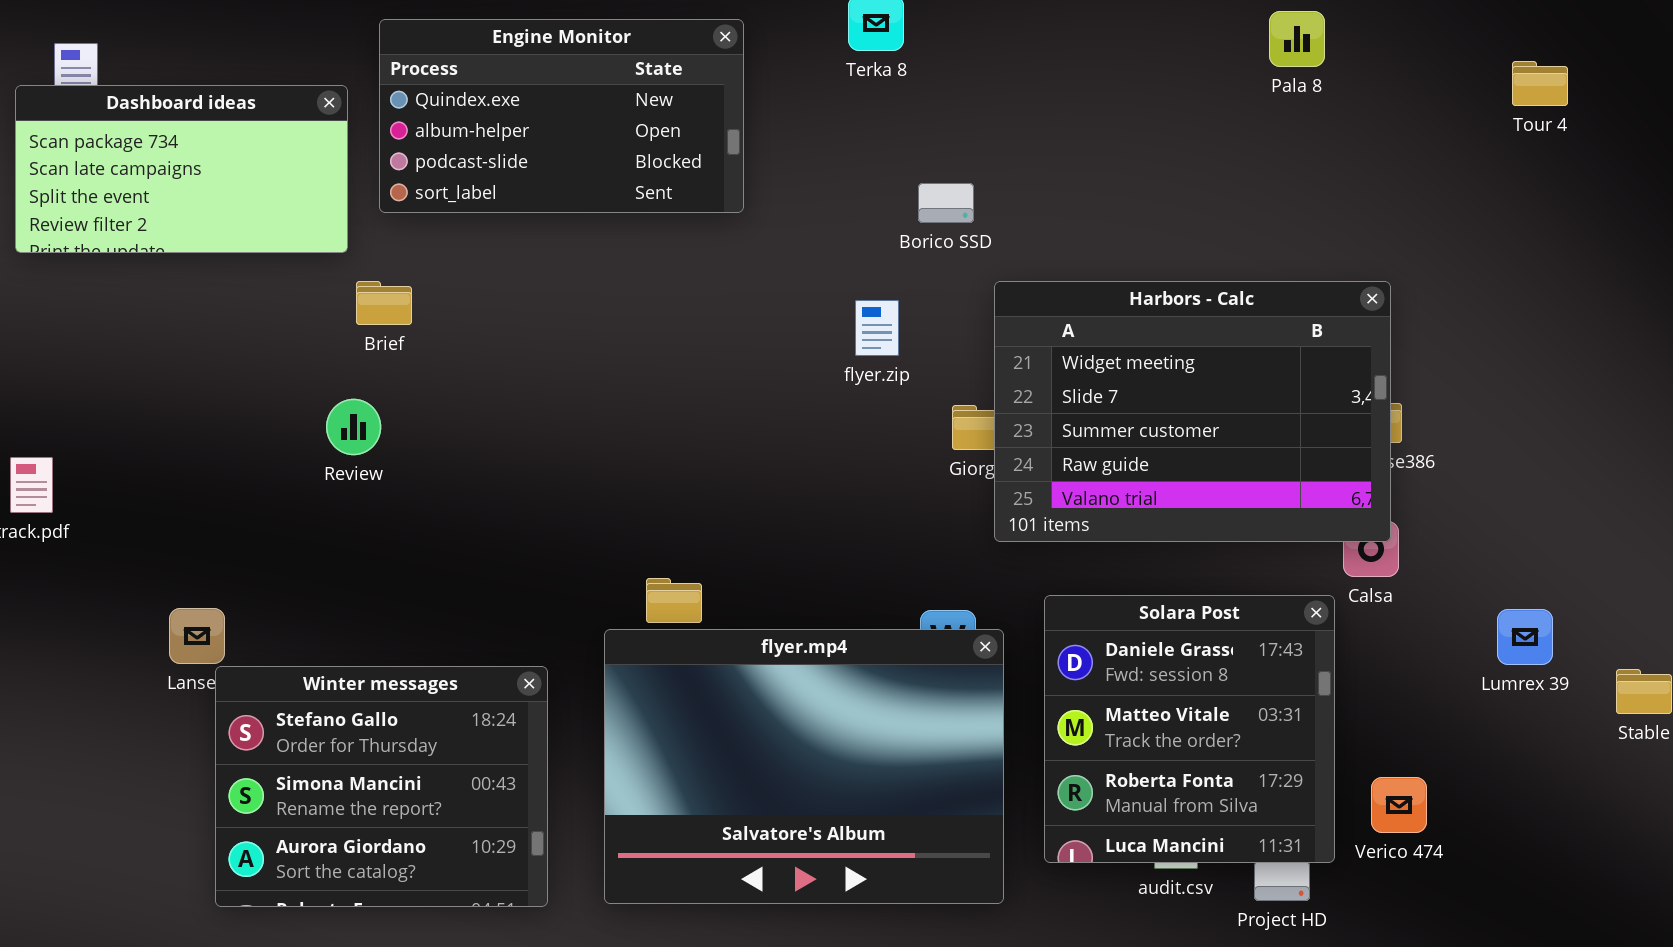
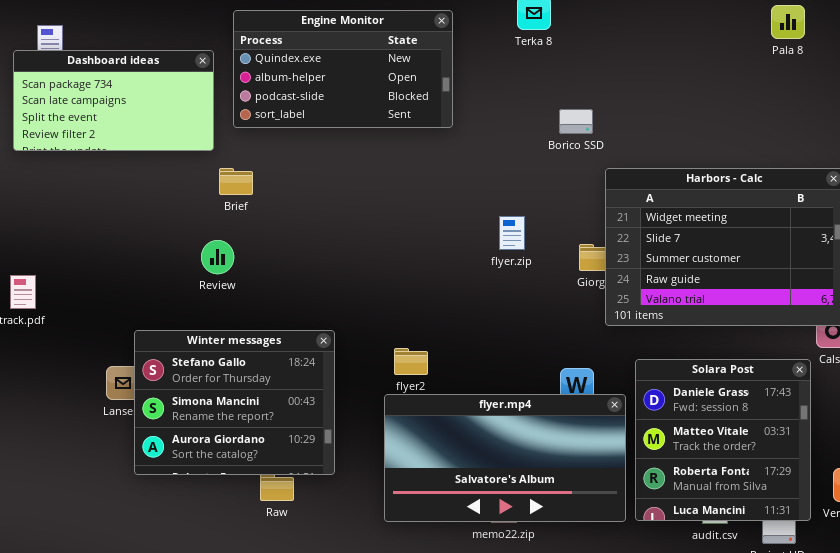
flyer.zip: [855,300,899,356] -> [499,216,525,250], moved
flyer.mp4: [604,629,1004,904] -> [384,394,626,522], moved, resized
Winter messages: [215,666,548,907] -> [134,330,335,475], moved

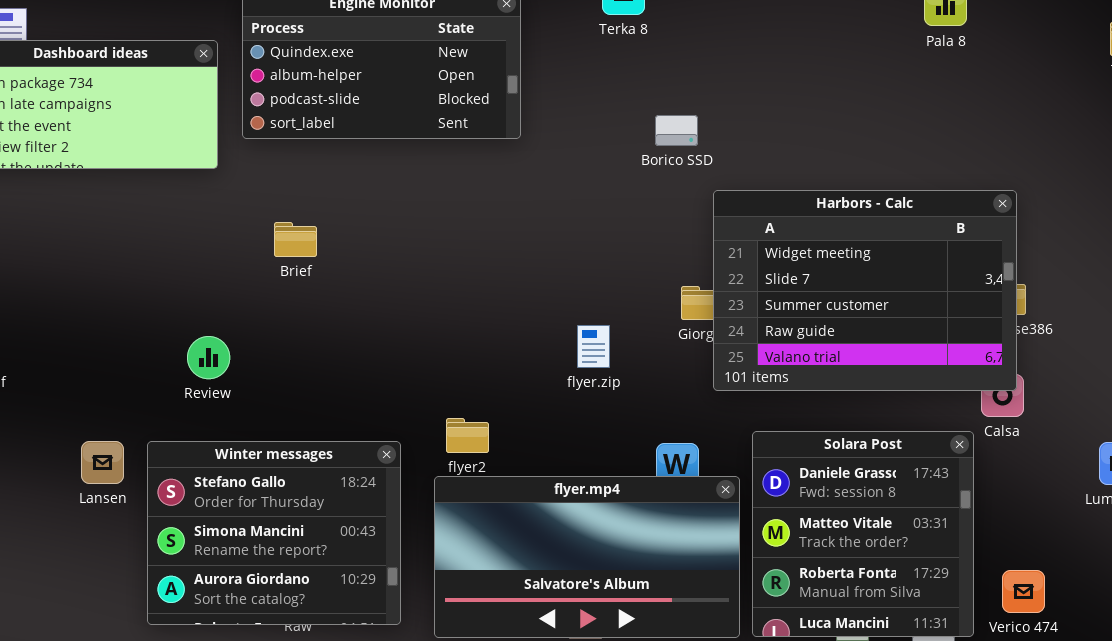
Brief: [219,168,253,195] -> [274,222,317,257], moved
flyer.zip: [499,216,525,250] -> [577,325,610,368], moved
Review: [201,240,234,274] -> [187,336,230,379], moved
Winter messages: [134,330,335,475] -> [147,441,401,625], moved

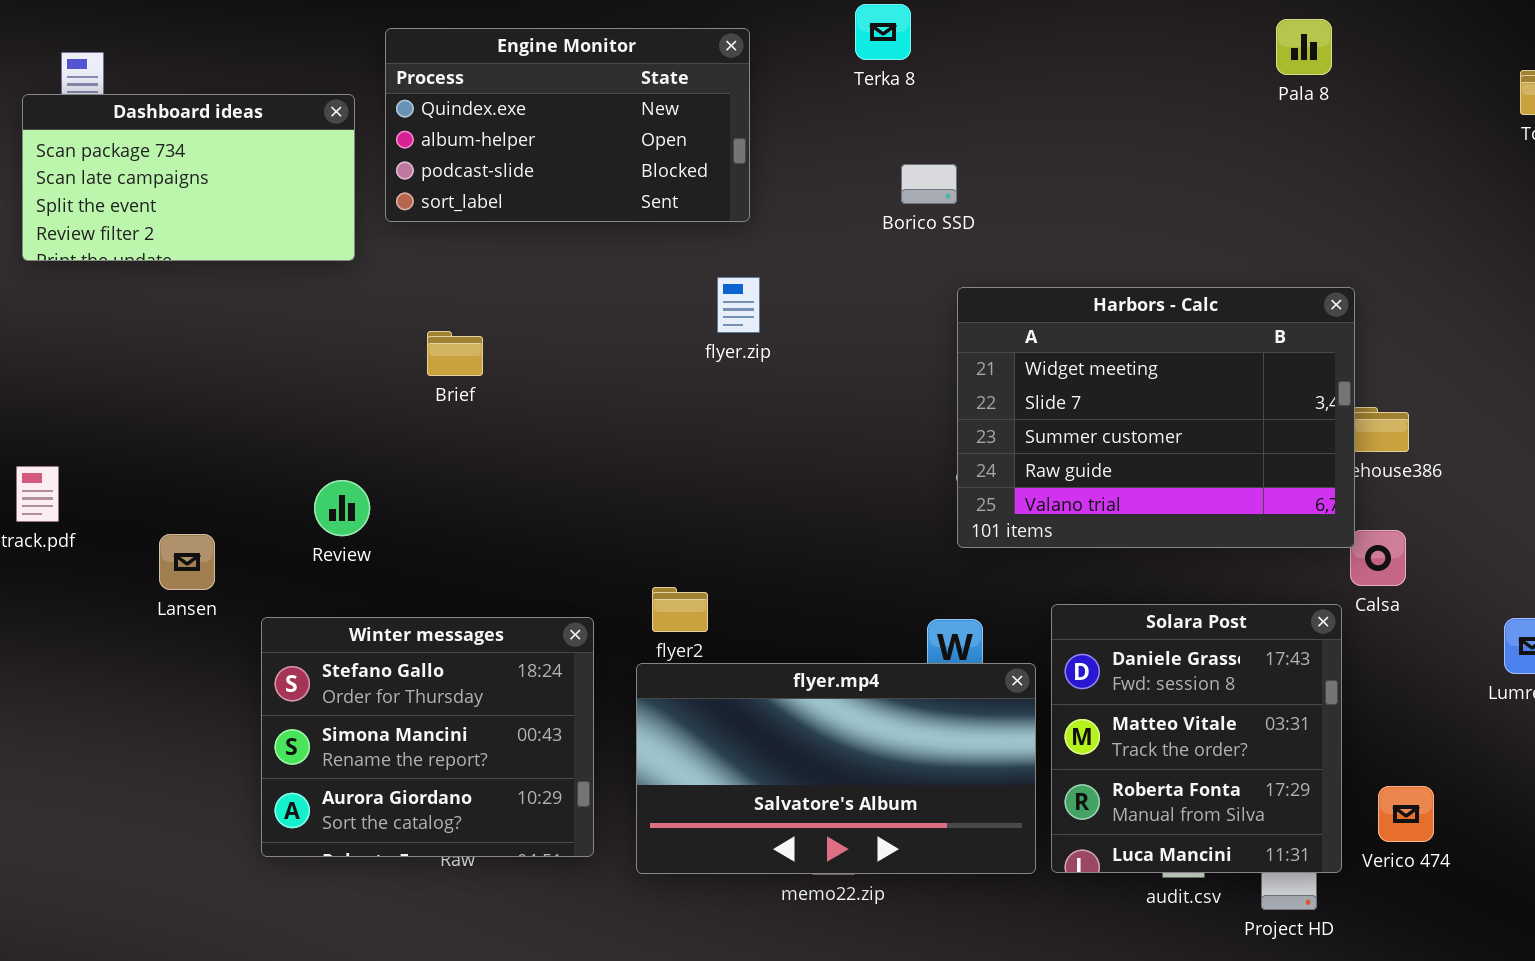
Borico SSD: [655,115,698,146] -> [901,164,957,204], moved
Harbors - Calc: [713,190,1017,391] -> [957,287,1355,548], moved
flyer.zip: [577,325,610,368] -> [717,277,760,333], moved
Lansen: [81,441,124,484] -> [159,534,215,590], moved

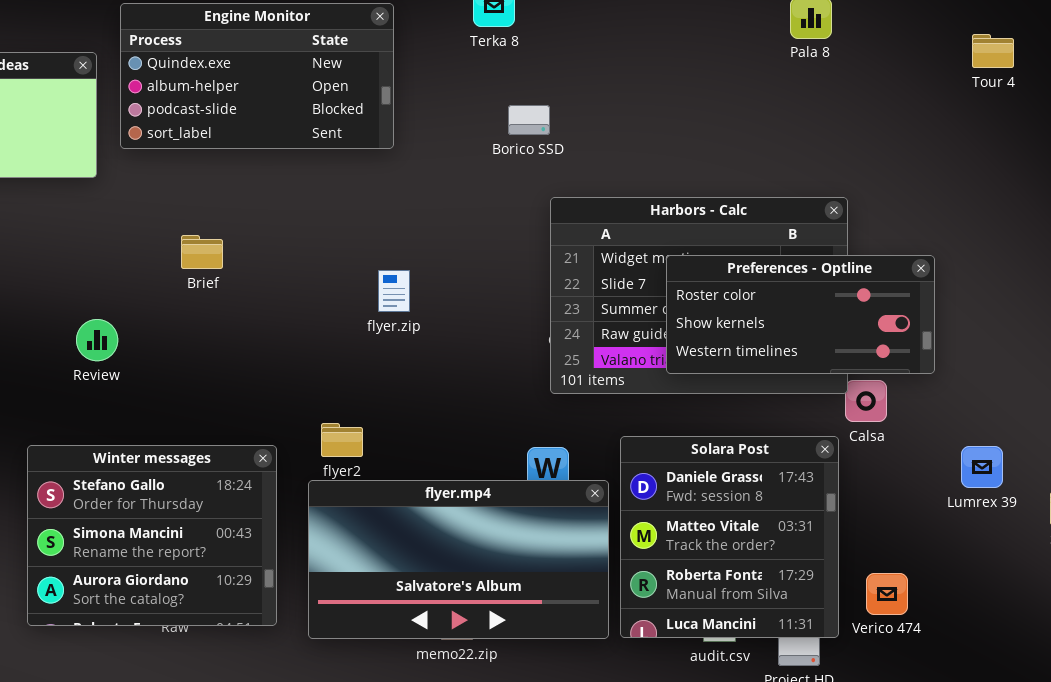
flyer.zip: [717,277,760,333] -> [378,270,410,312], moved
Brief: [427,331,483,376] -> [181,235,223,269], moved
Preferences - Optline: none -> [666,255,935,374], opened
Review: [314,480,370,536] -> [76,319,118,361], moved

